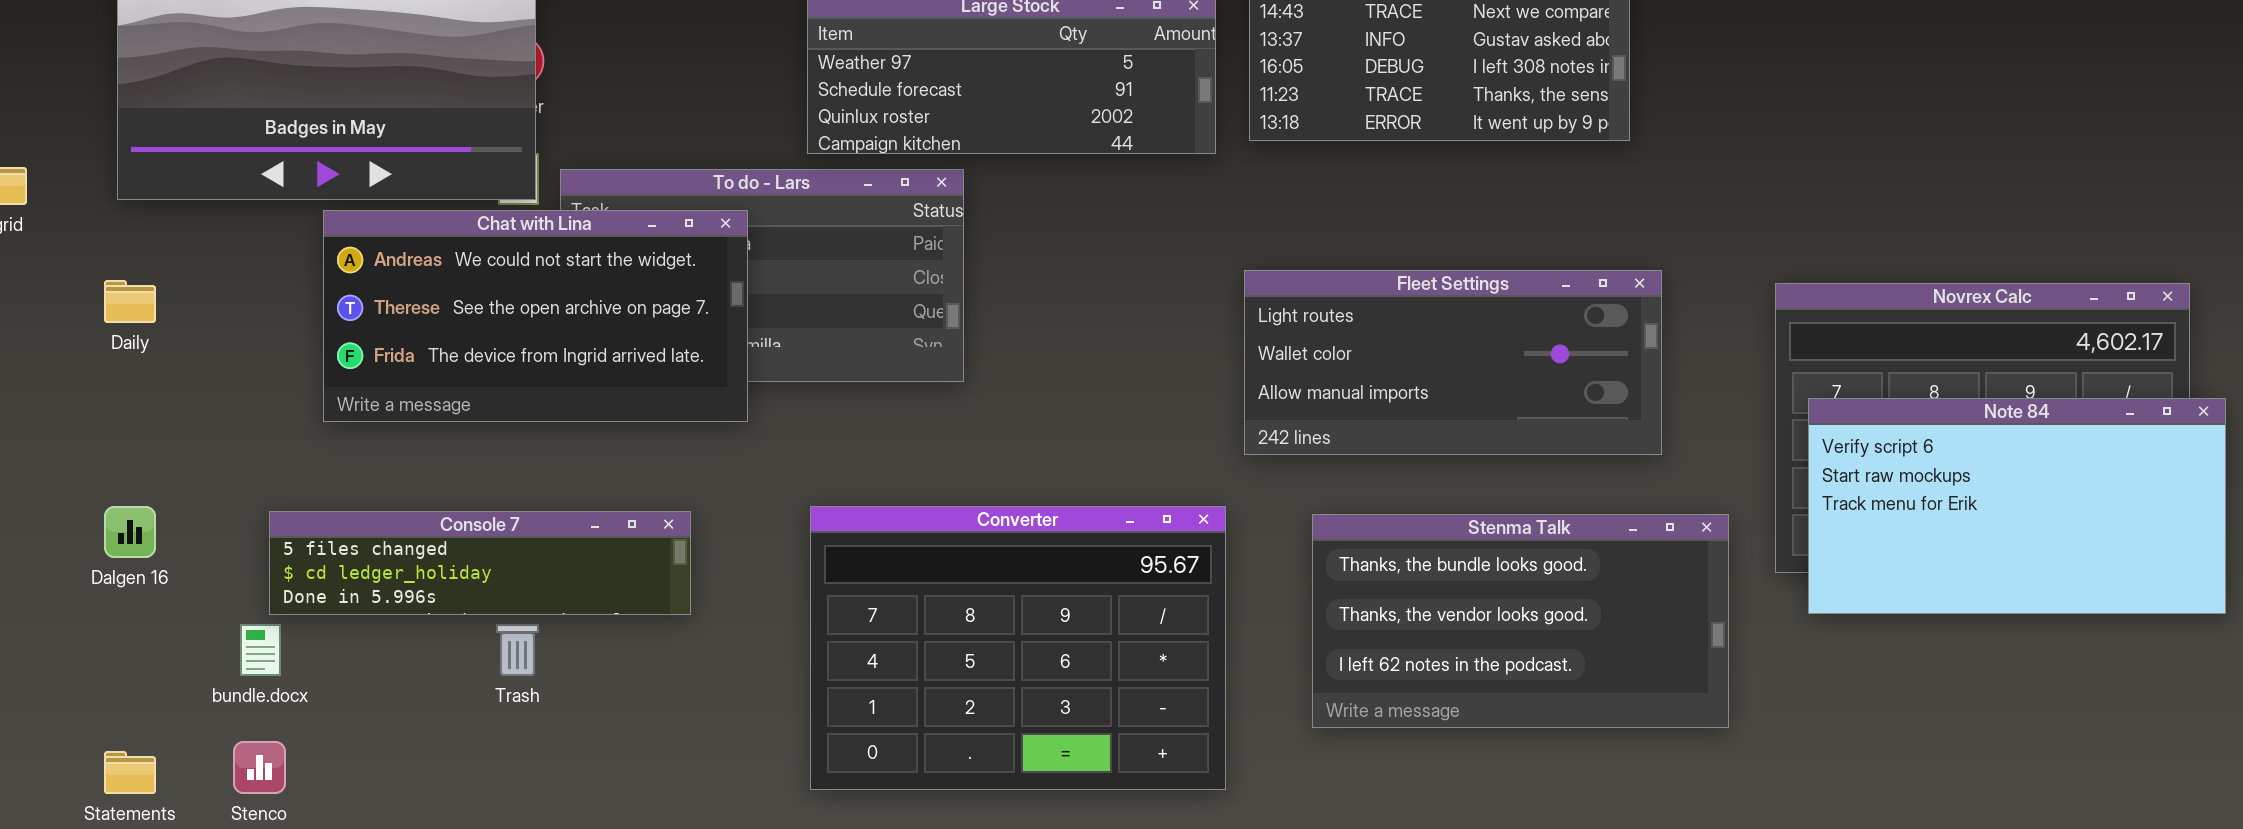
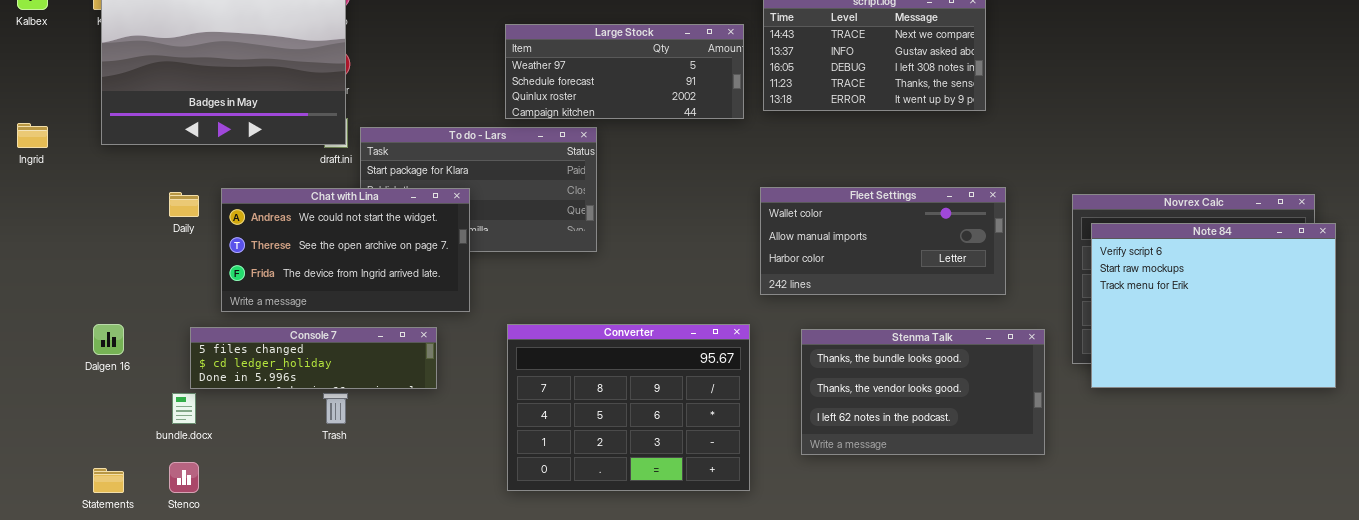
Chat with Lina: [323,210,748,422] -> [221,188,470,312], moved
Fleet Settings: [1244,270,1662,455] -> [760,187,1006,295], scrolled down 1 row
Daily: [104,280,156,323] -> [169,192,199,217], moved
Note 84: [1808,398,2226,614] -> [1091,223,1336,388], resized

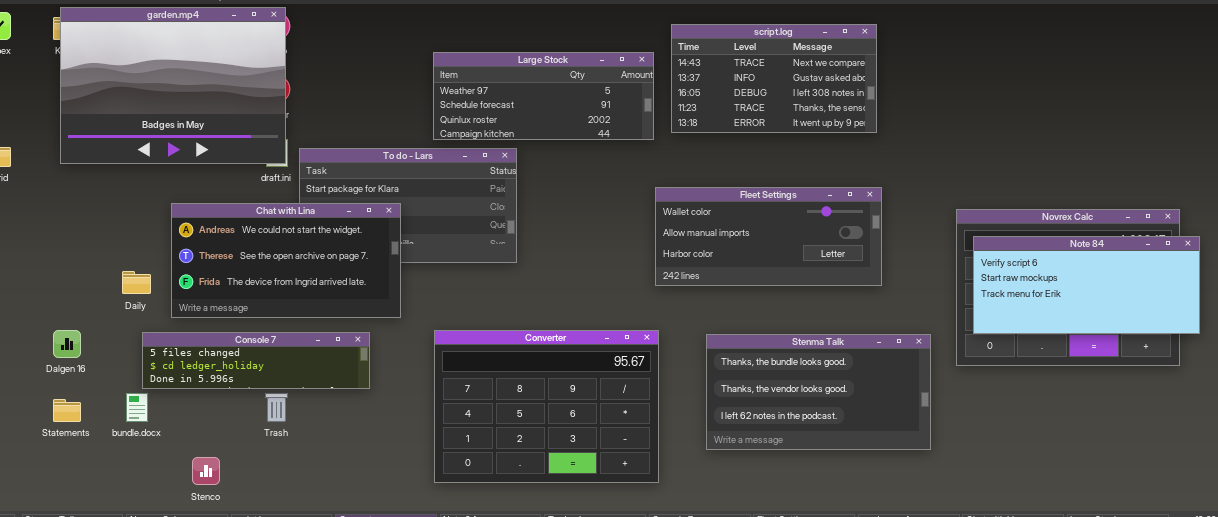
Fleet Settings: [760,187,1006,295] -> [655,187,882,286], moved
Daily: [169,192,199,217] -> [122,271,151,294], moved
Note 84: [1091,223,1336,388] -> [973,236,1200,334], resized
Stenco: [169,462,199,493] -> [192,457,220,485], moved
Statements: [93,468,124,493] -> [53,399,81,422], moved

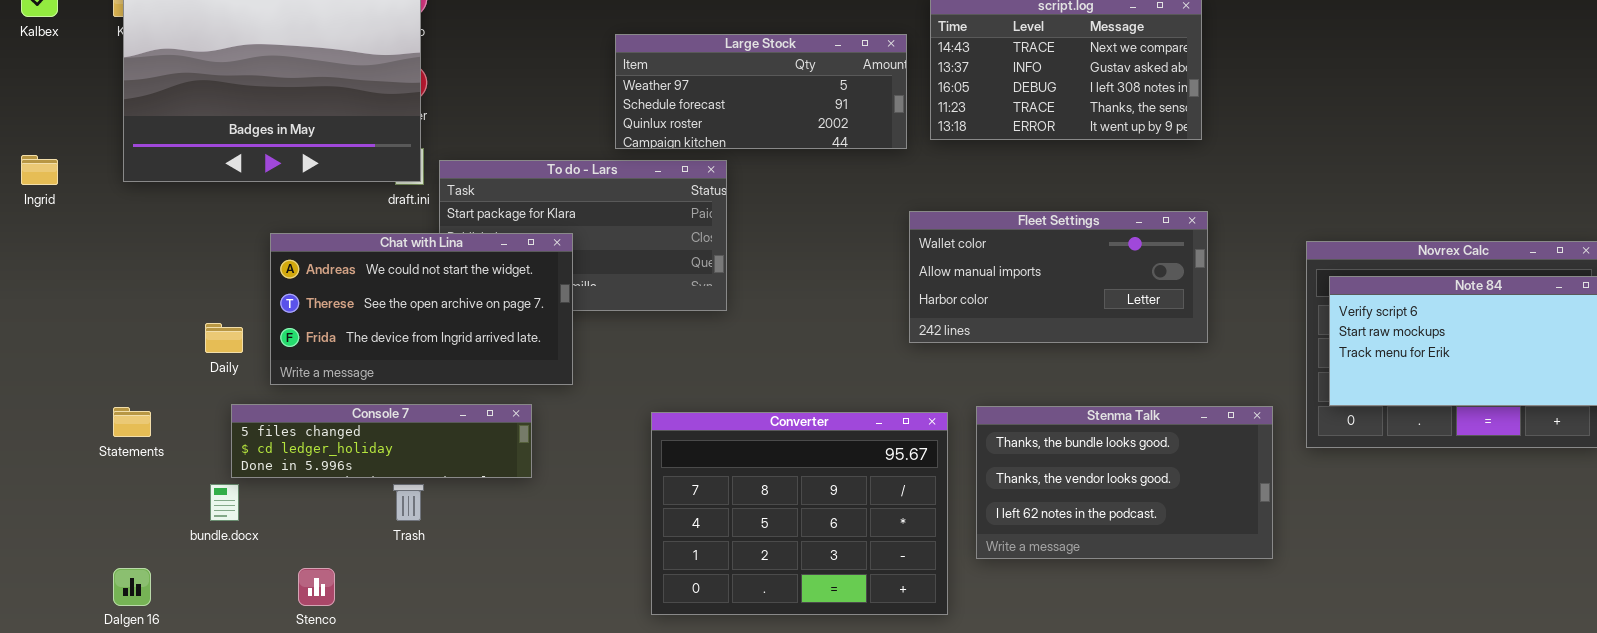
Dalgen 16: [53,330,81,358] -> [113,568,151,606], moved
Converter: [434,330,659,483] -> [651,412,948,615], moved
Statements: [53,399,81,422] -> [113,407,151,437], moved

